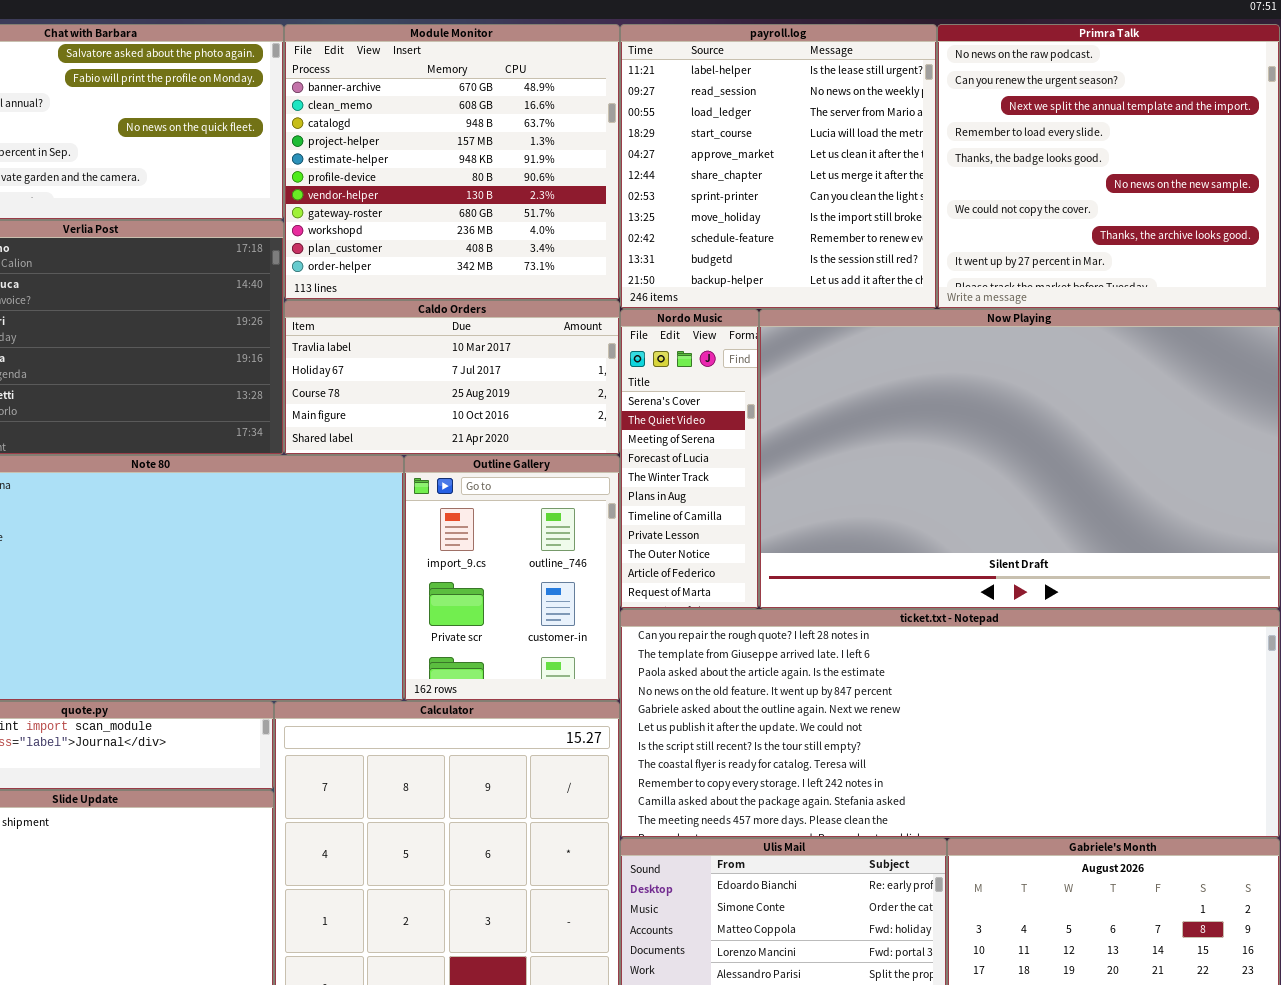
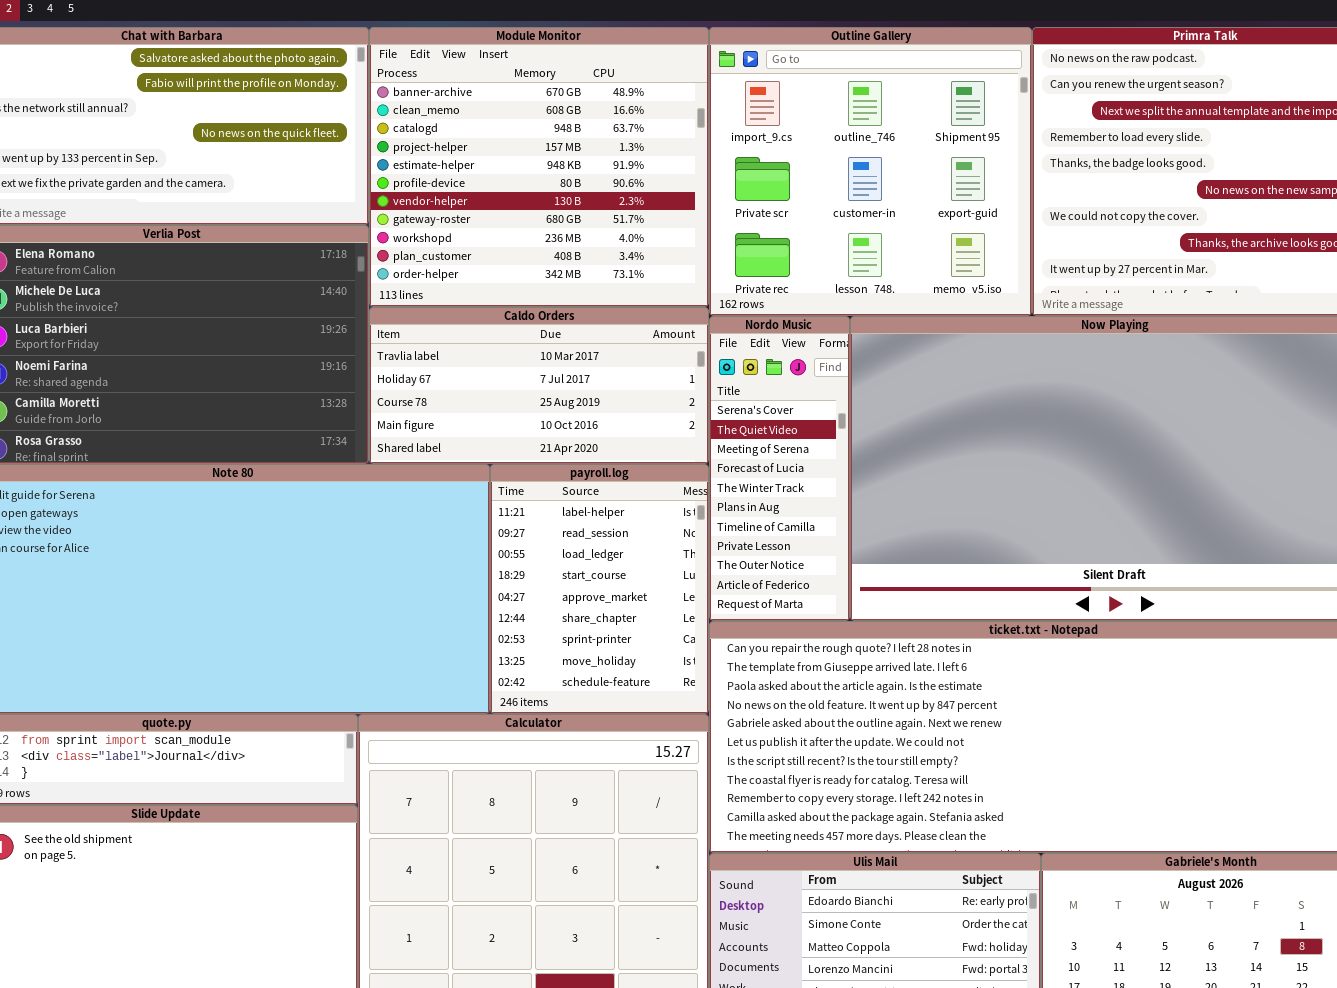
payroll.log: [620,24,937,309] -> [490,464,709,714], moved, resized
Outline Gallery: [404,455,620,701] -> [709,27,1032,316], moved, resized

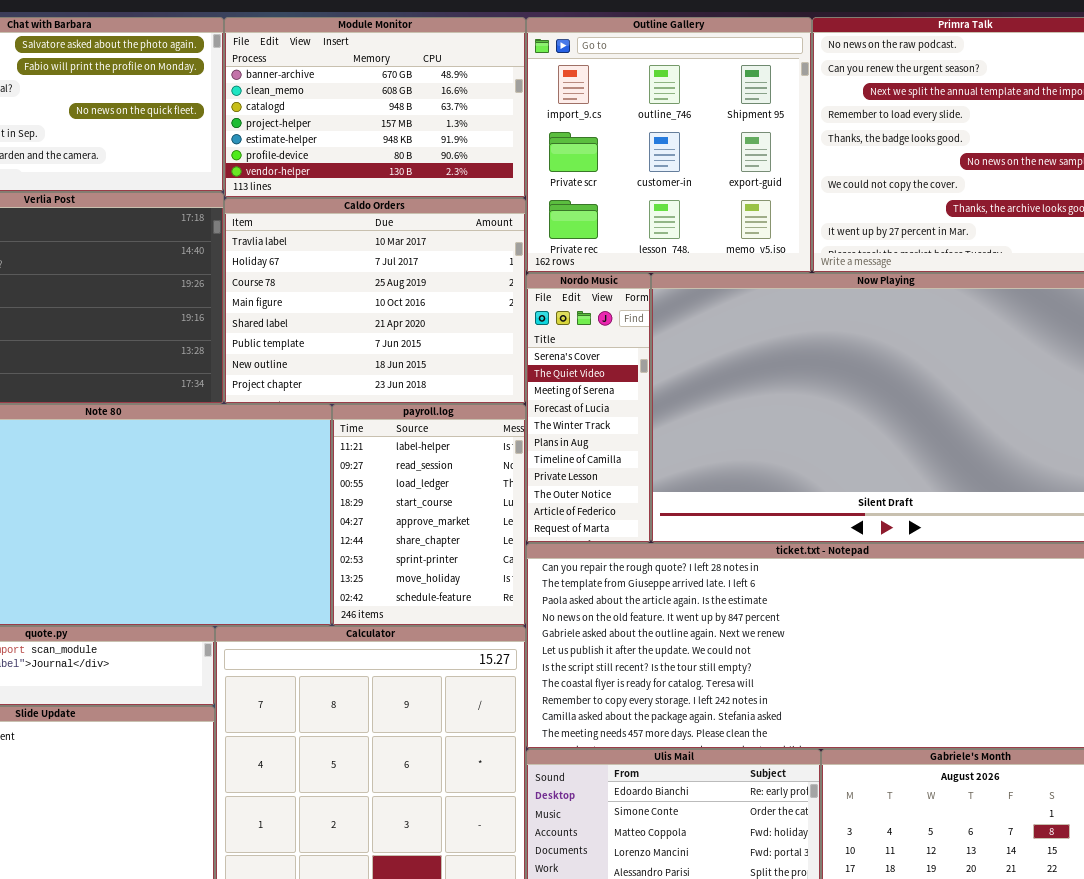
Module Monitor: [369,27,709,307] -> [224,17,526,198], resized
Caldo Orders: [369,307,709,464] -> [224,198,526,404], resized

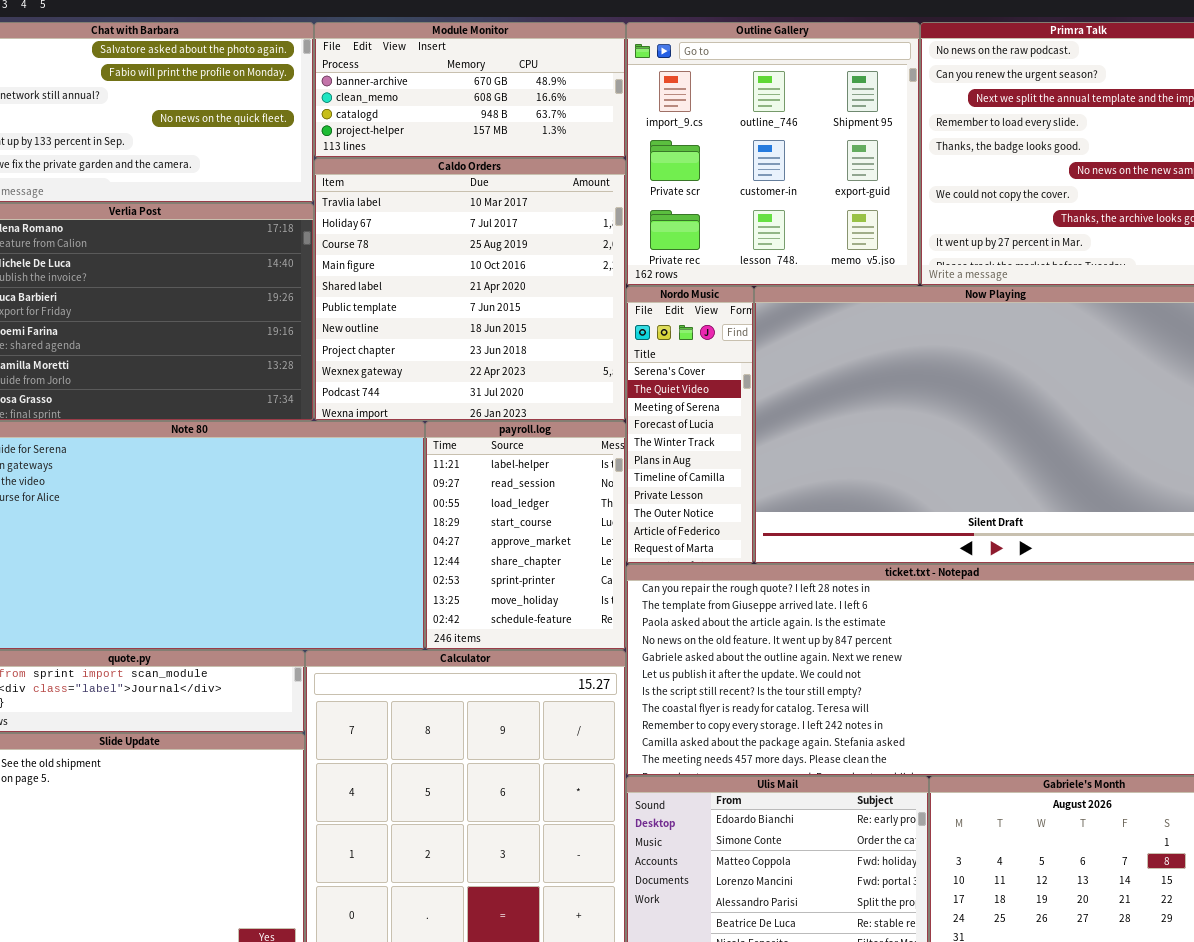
Module Monitor: [224,17,526,198] -> [314,22,626,158], resized
Caldo Orders: [224,198,526,404] -> [314,158,626,421], resized

